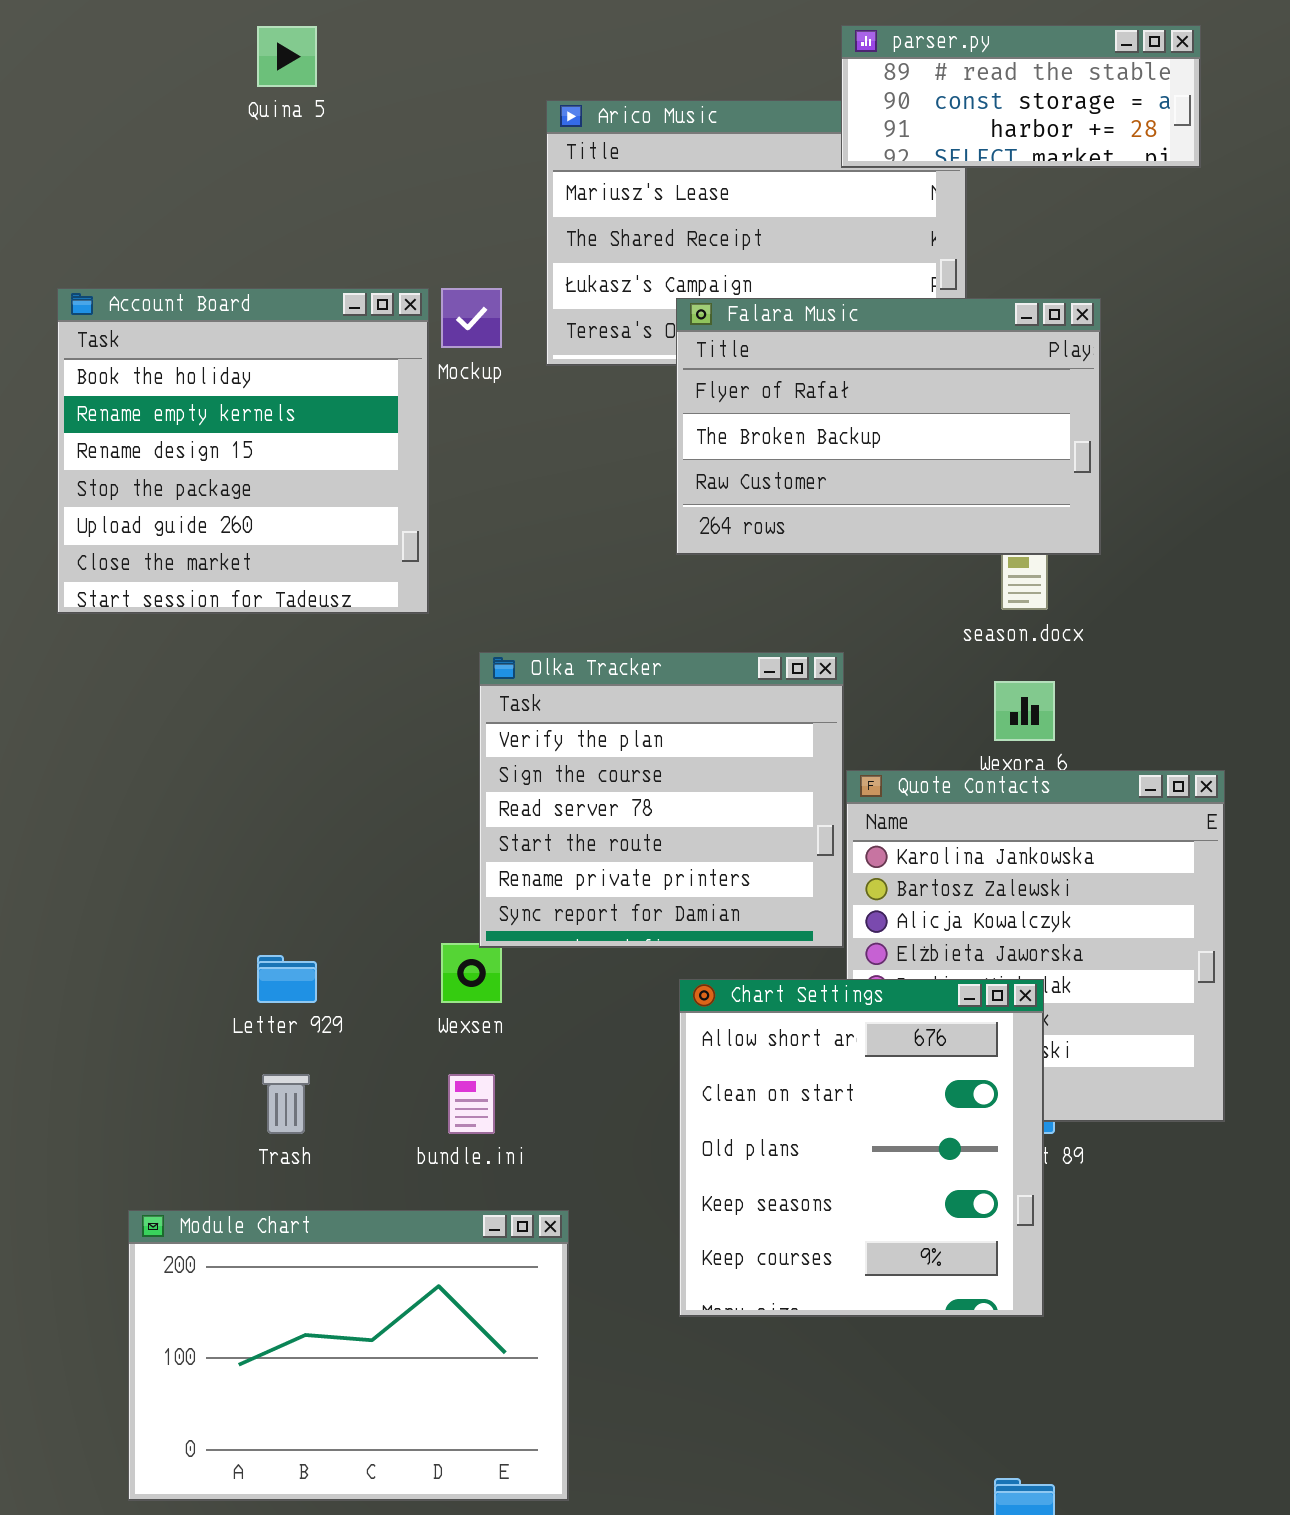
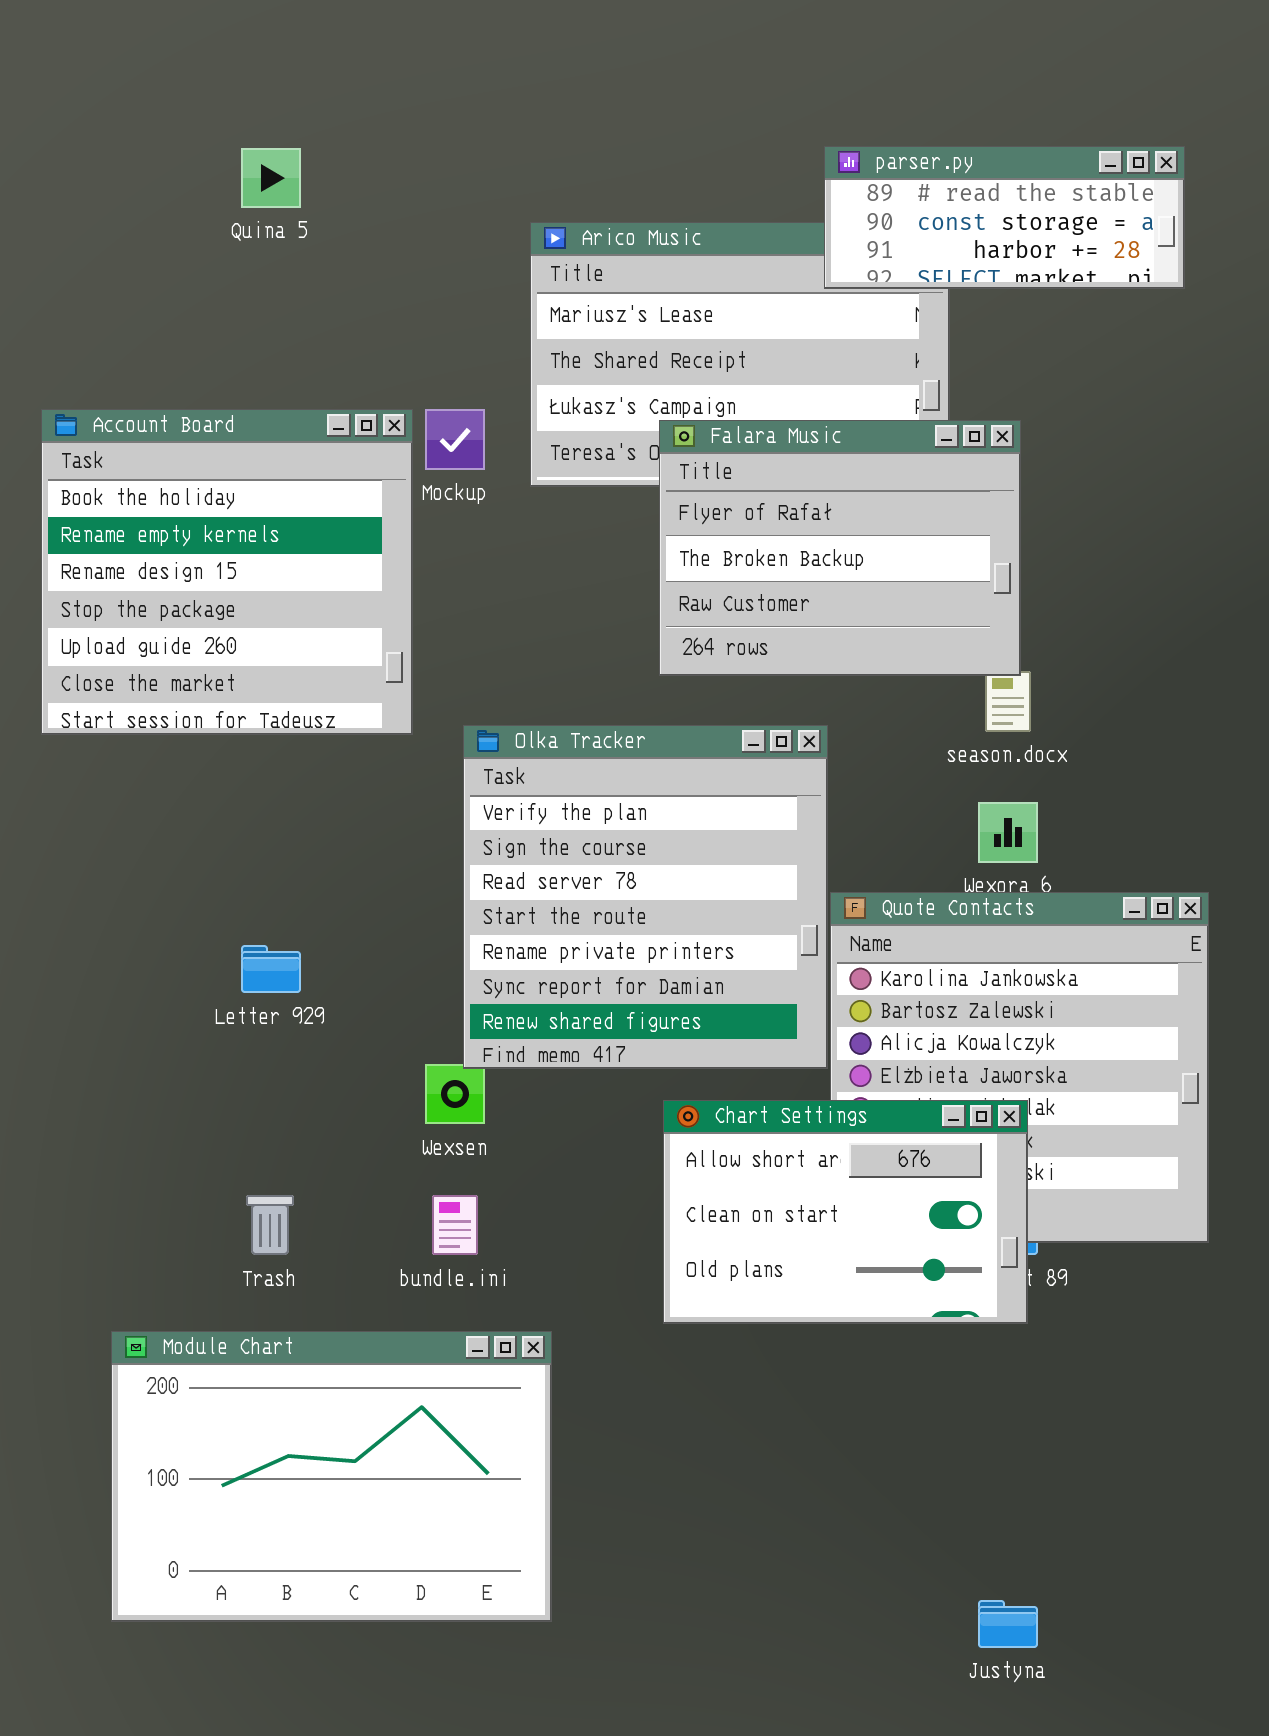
Falara Music: [676,298,1101,555] -> [659,420,1021,676], resized
Olka Tracker: [479,652,844,948] -> [463,725,828,1069], resized
Letter 929: [257,955,317,1003] -> [241,945,301,993], moved
Chart Settings: [679,979,1044,1317] -> [663,1100,1028,1324], resized

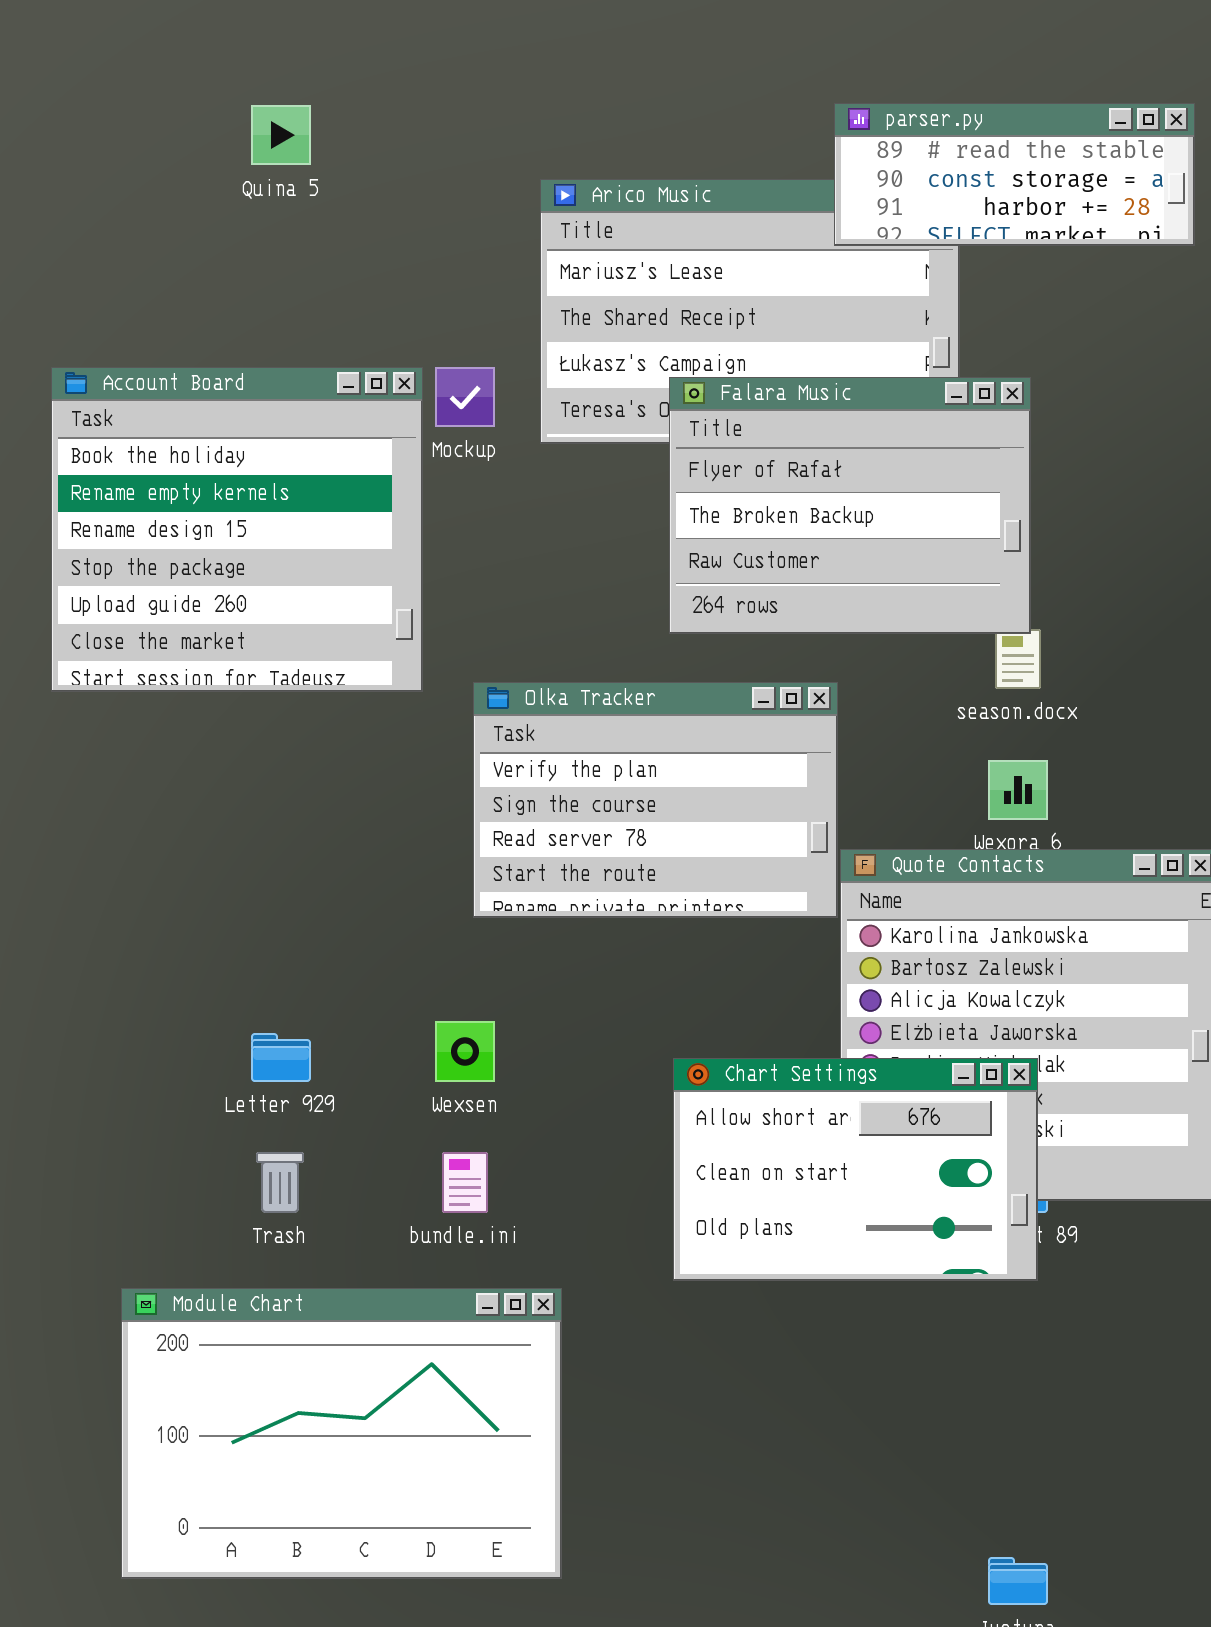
Olka Tracker: [463,725,828,1069] -> [473,682,838,918], resized
Letter 929: [241,945,301,993] -> [251,1033,311,1082], moved

